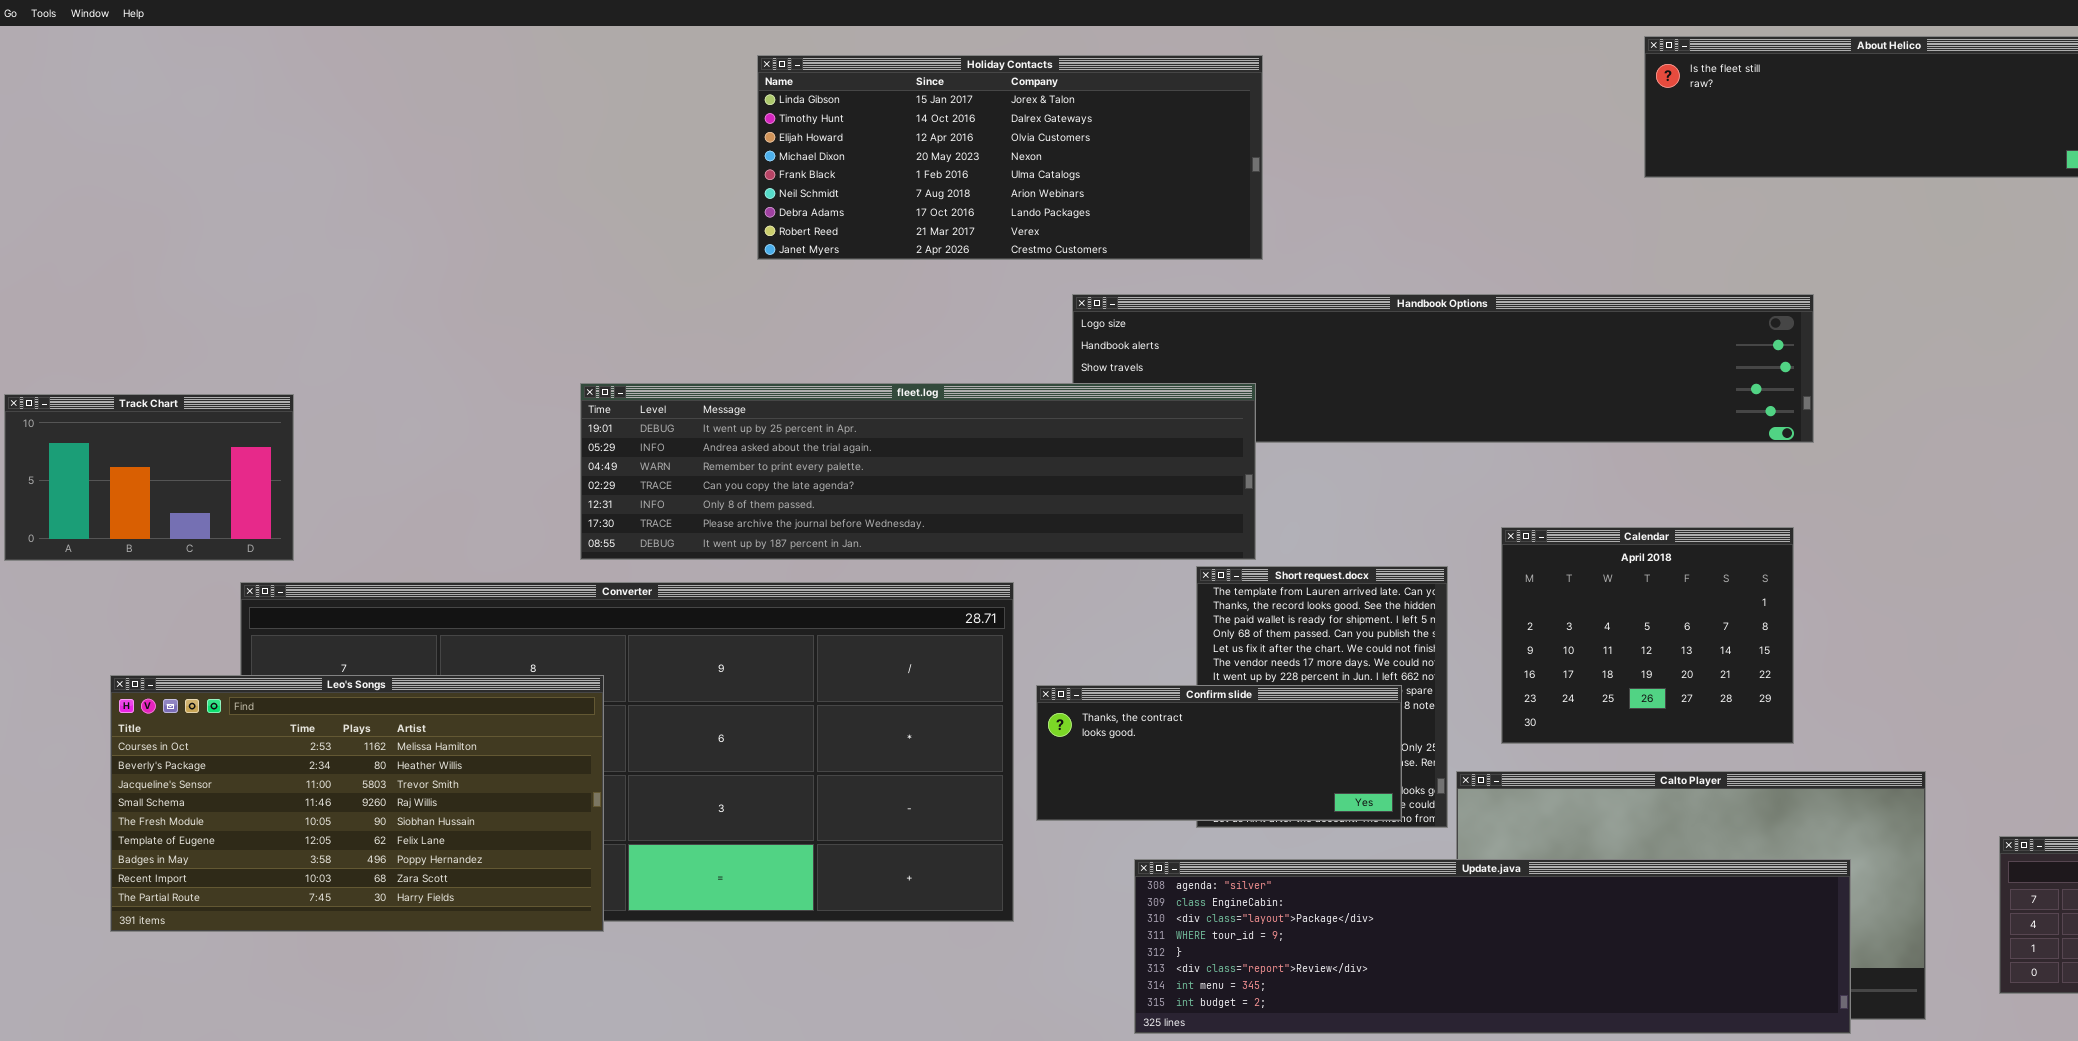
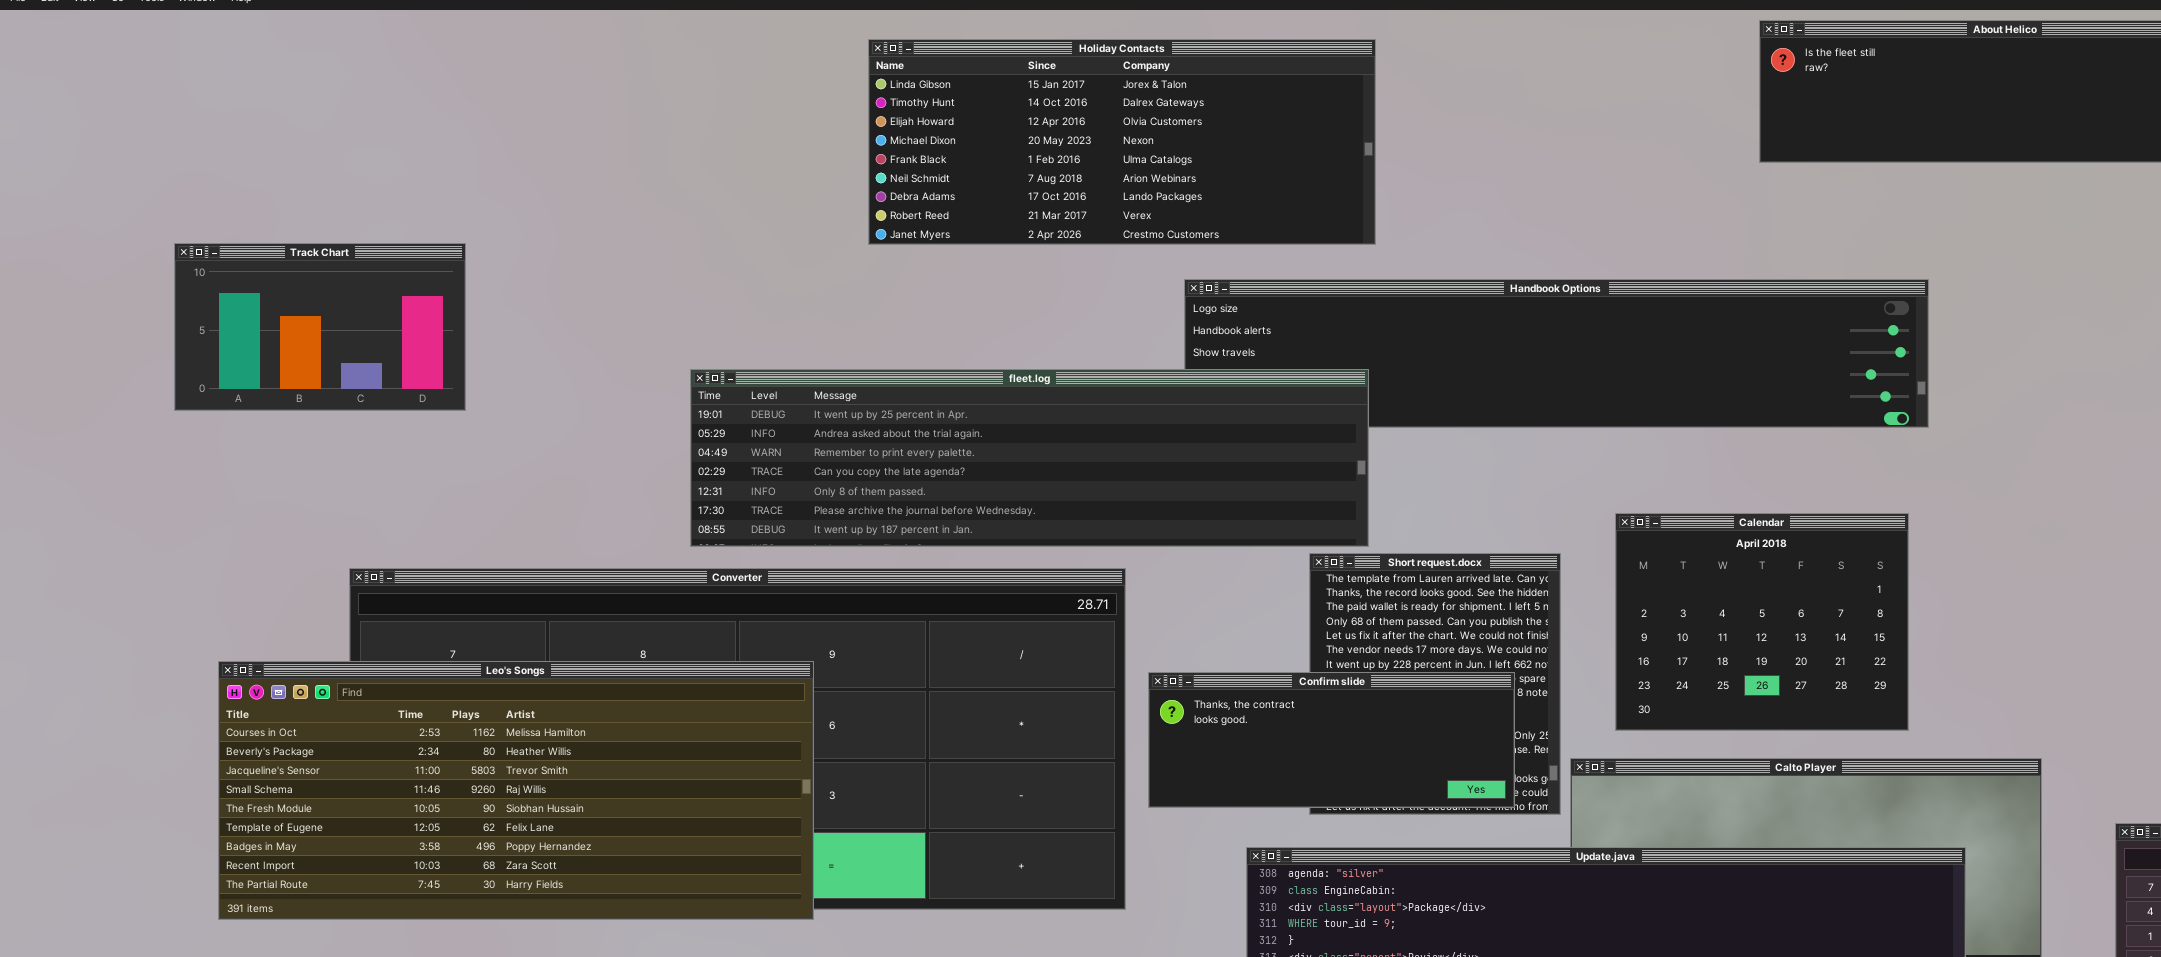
Track Chart: [4,394,294,561] -> [174,243,466,411], moved
Leo's Songs: [110,675,604,932] -> [218,661,814,920], resized

